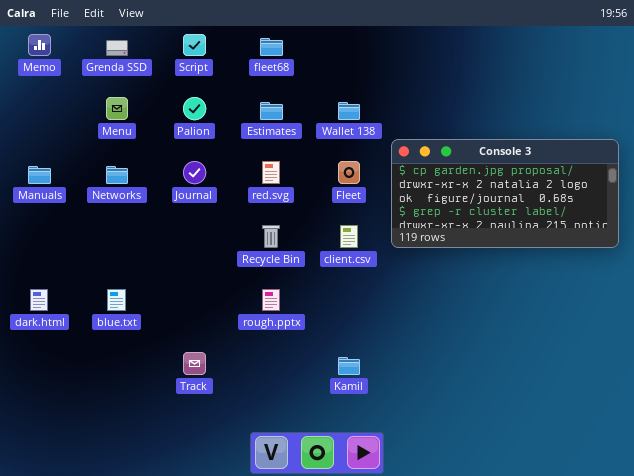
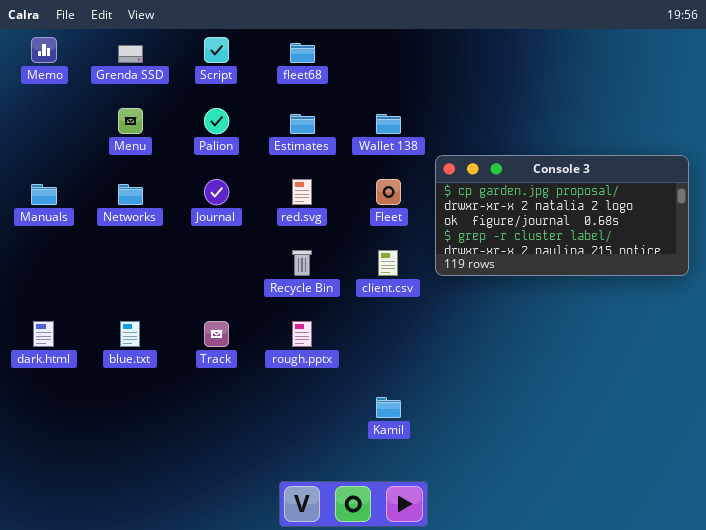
Track: [183,352,206,375] -> [204,321,229,347], moved

